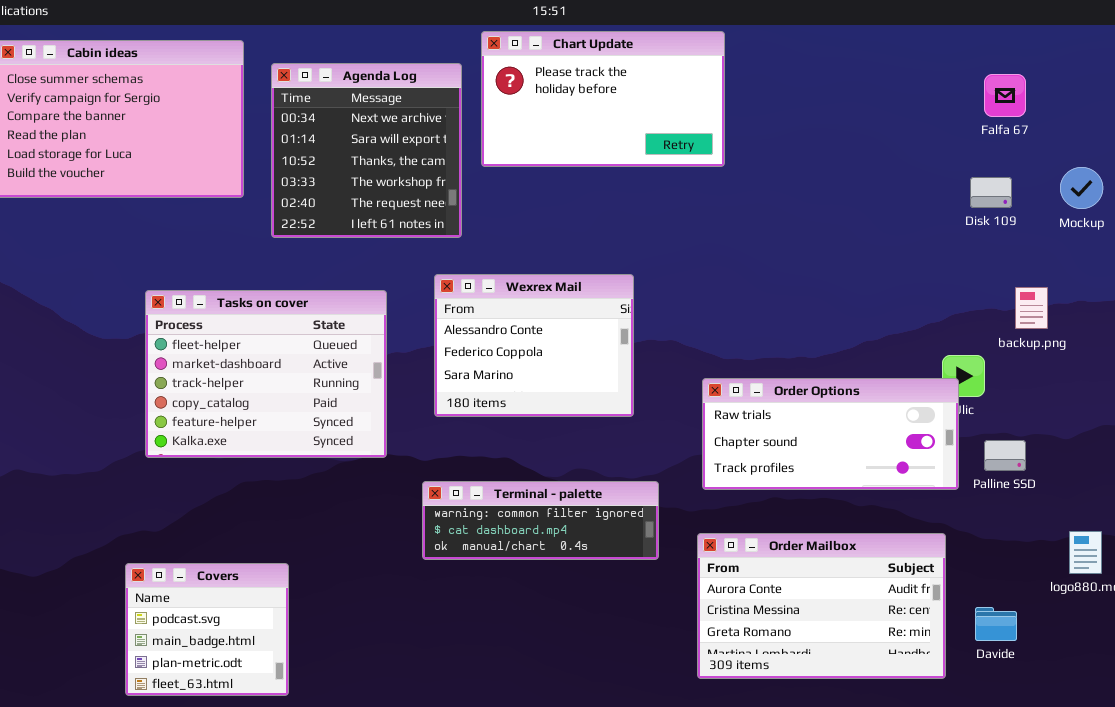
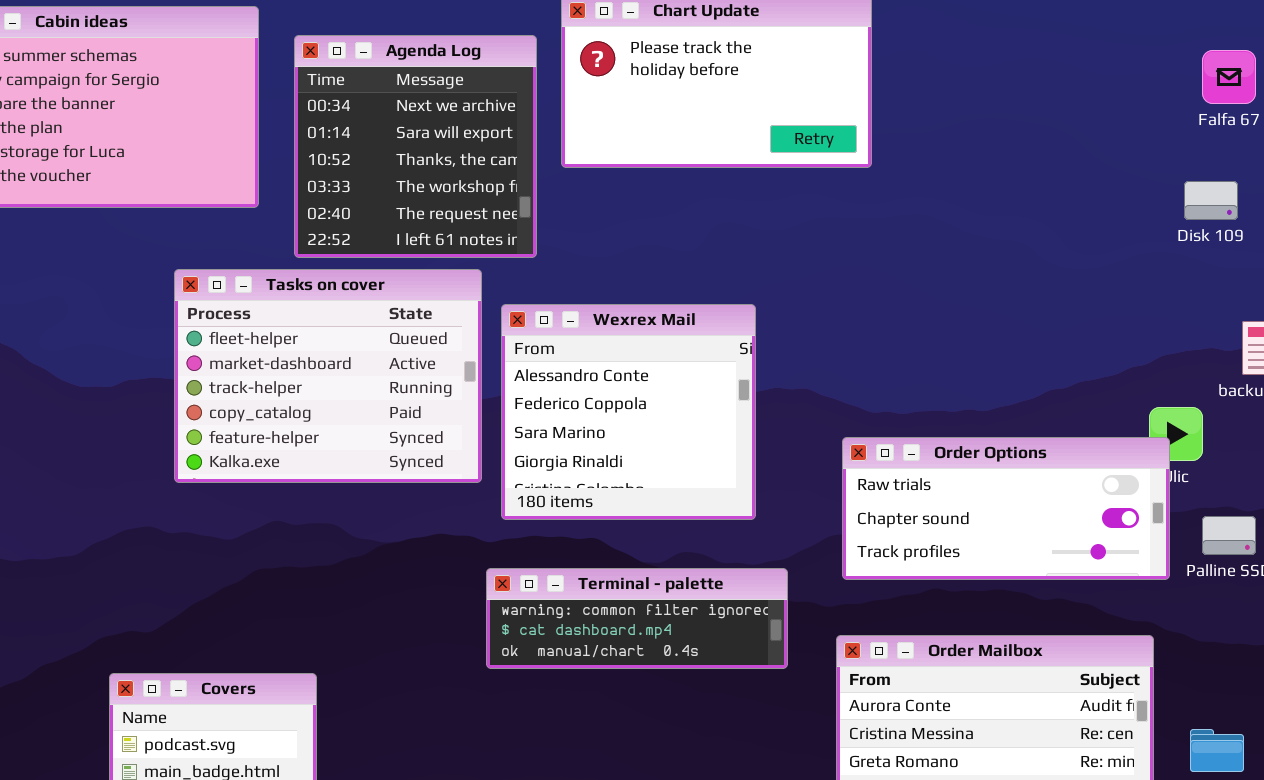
Wexrex Mail: [434,274,634,417] -> [501,304,756,520], resized
Tasks on cover: [145,290,387,458] -> [174,269,482,483], moved

